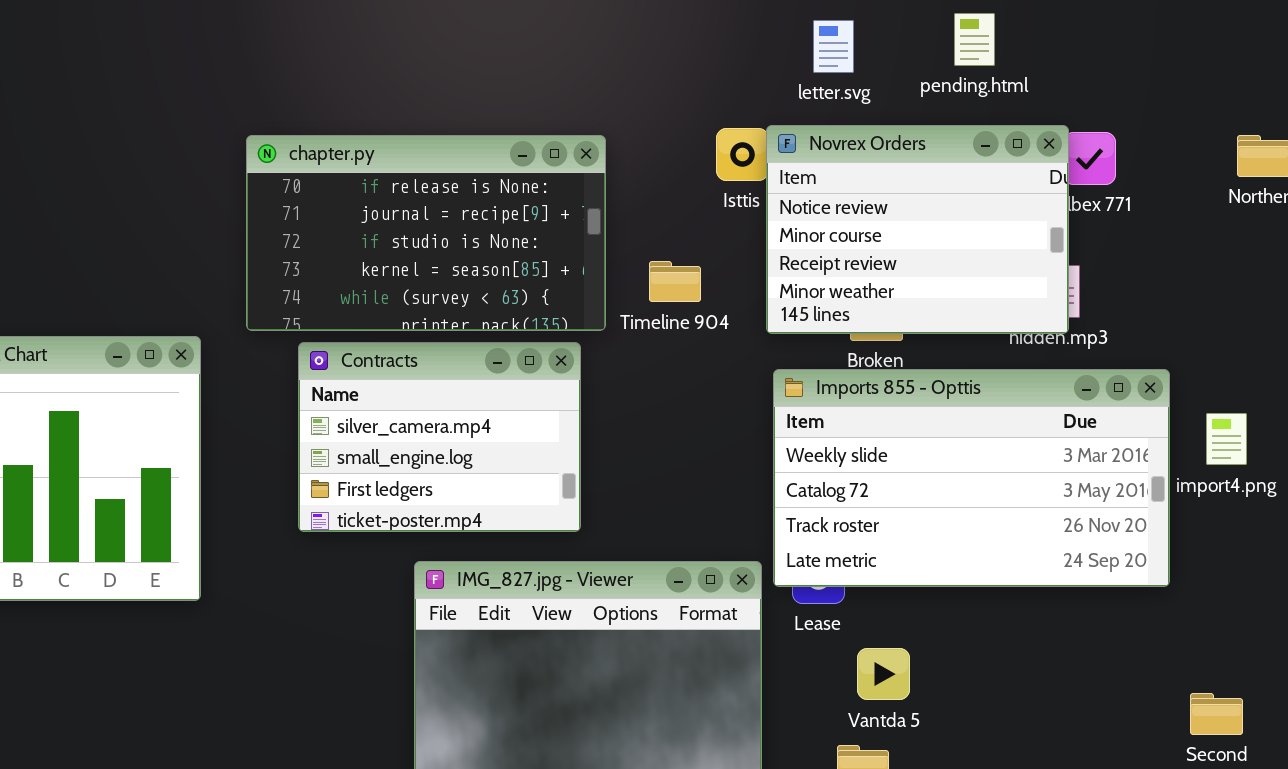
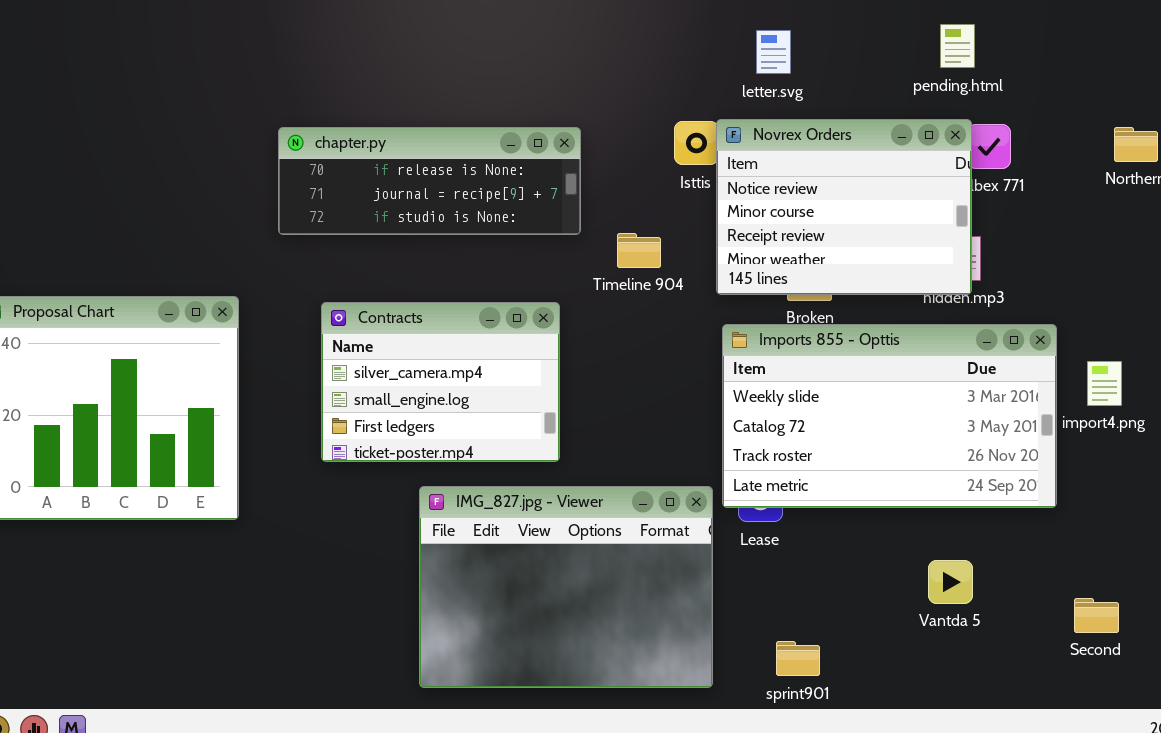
pending.html: [954,13,995,66] -> [940,24,975,68], moved
chapter.py: [246,135,606,331] -> [278,127,581,235], resized
Vantda 5: [857,648,910,700] -> [928,560,973,604], moved

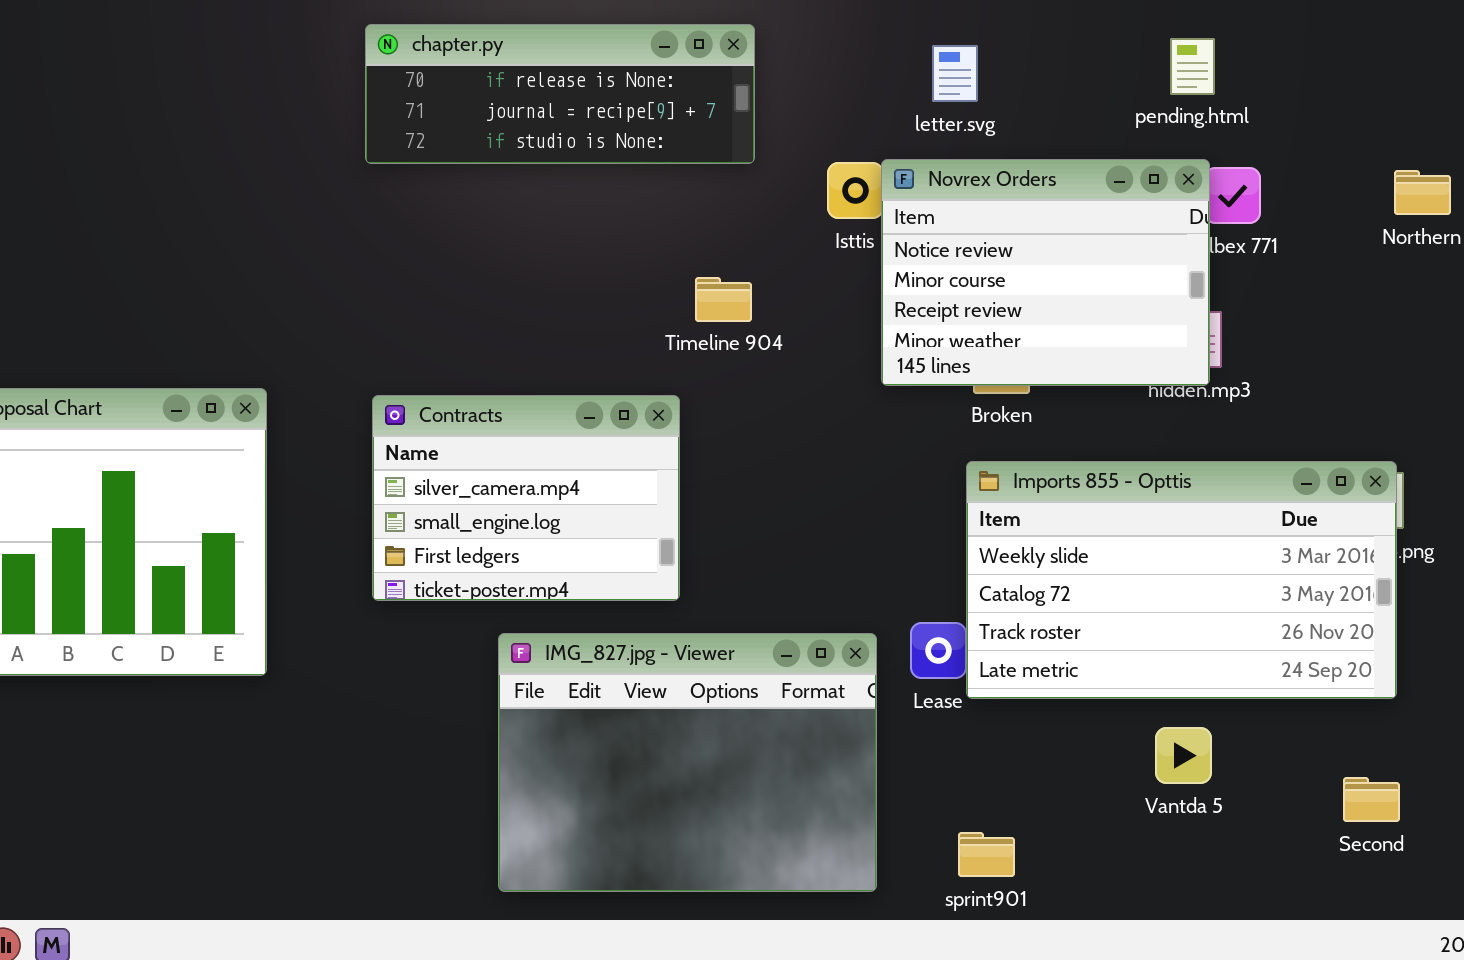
chapter.py: [278,127,581,235] -> [365,24,755,164], moved
Timeline 904: [617,233,661,268] -> [695,277,752,322], moved
Imports 855 - Opttis: [722,324,1057,508] -> [966,461,1397,699], moved

